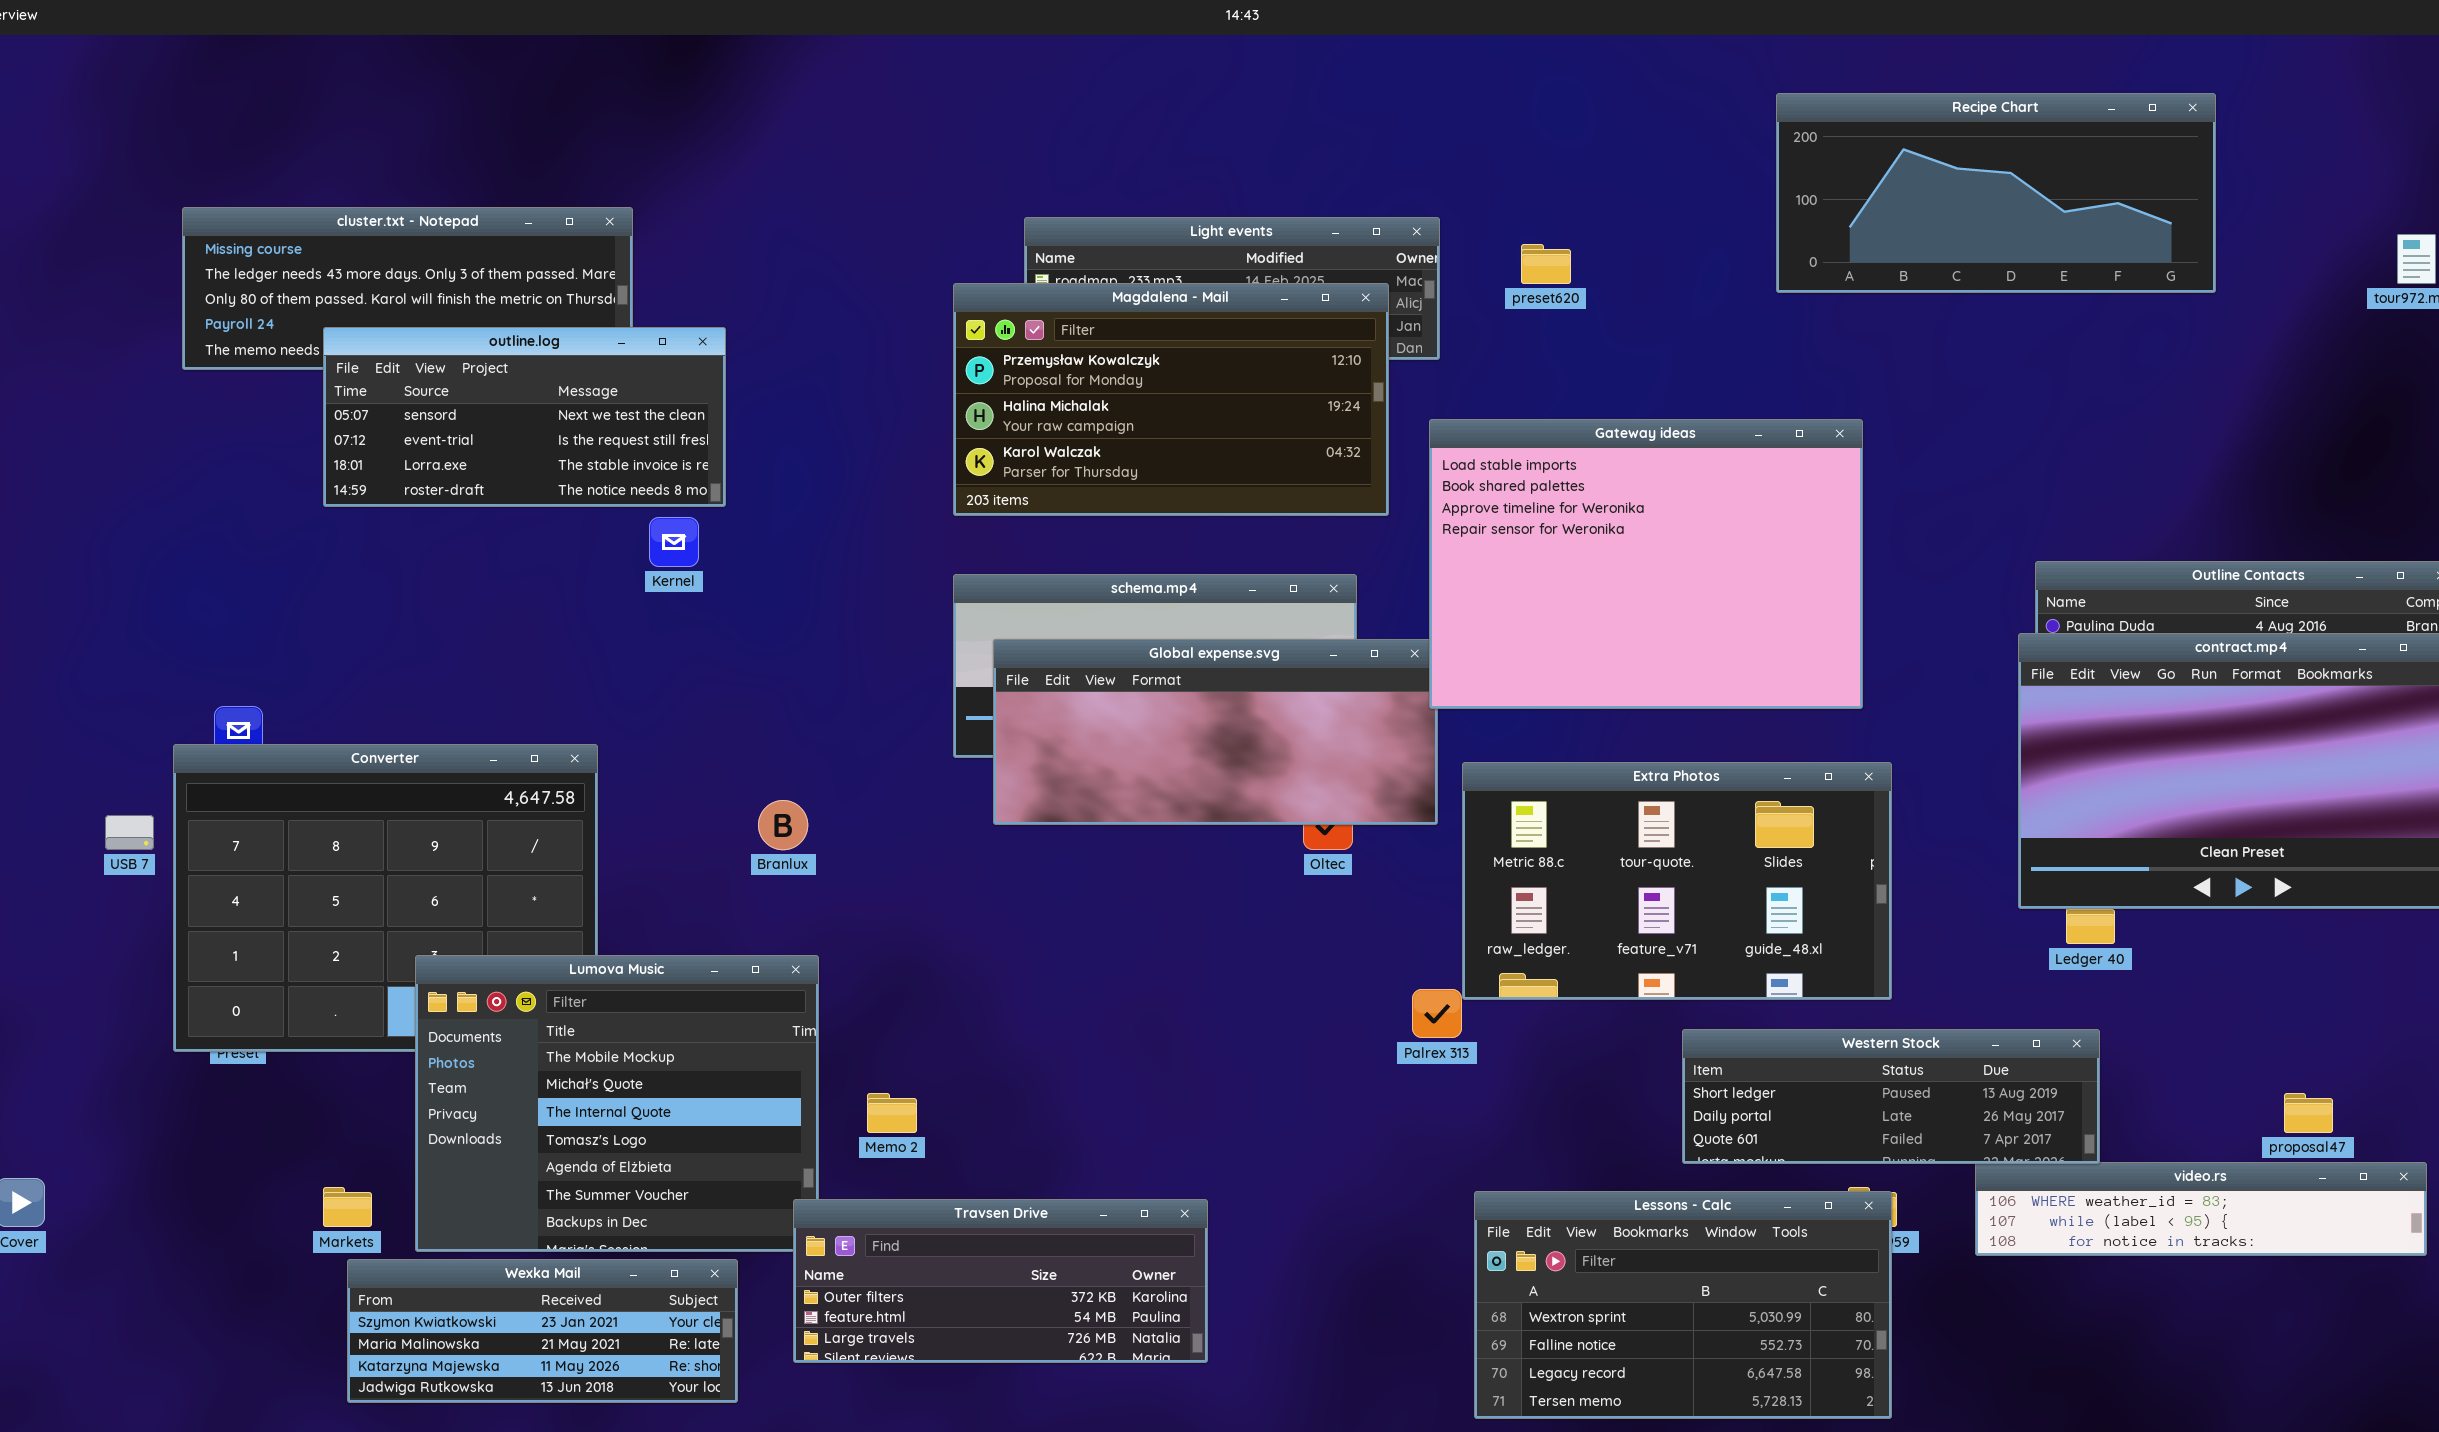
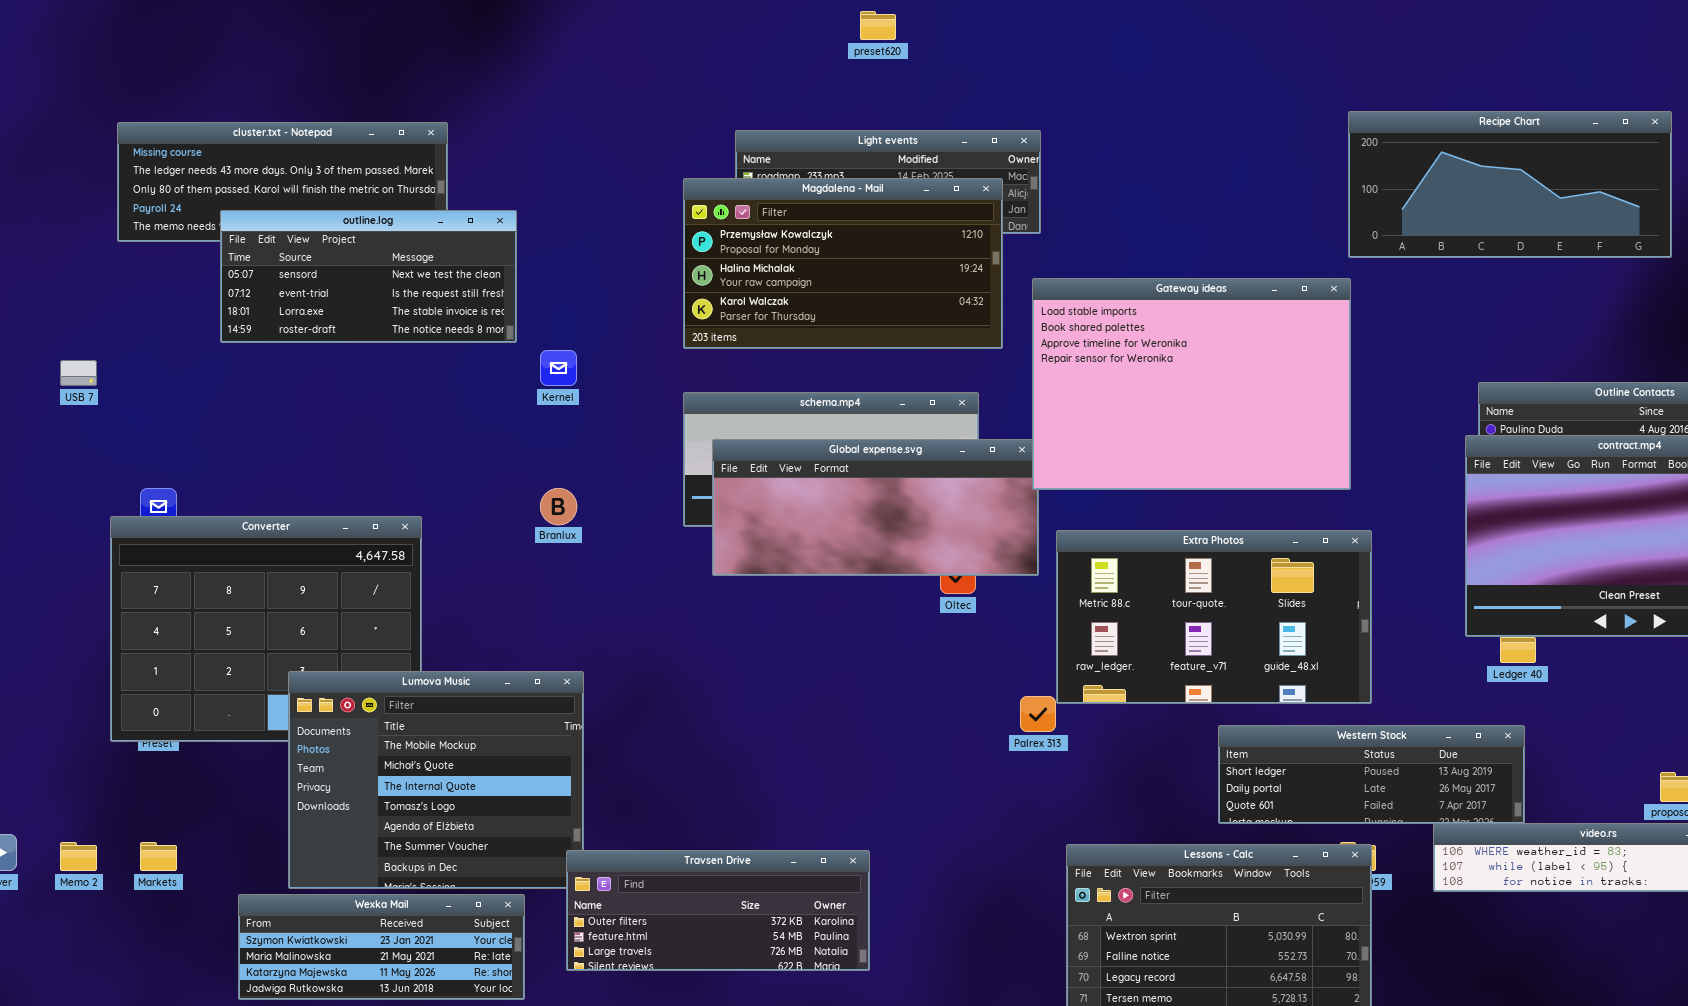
Recipe Chart: [1776,93,2216,293] -> [1348,111,1672,258], moved
preset620: [1521,244,1571,284] -> [860,11,896,40], moved
Kernel: [649,517,699,567] -> [540,350,577,386], moved
Branlux: [758,800,808,850] -> [540,488,577,525], moved
USB 7: [105,815,154,850] -> [60,360,97,386], moved
Memo 2: [867,1093,917,1133] -> [60,842,97,871], moved
Markets: [323,1187,372,1227] -> [140,842,177,871], moved

